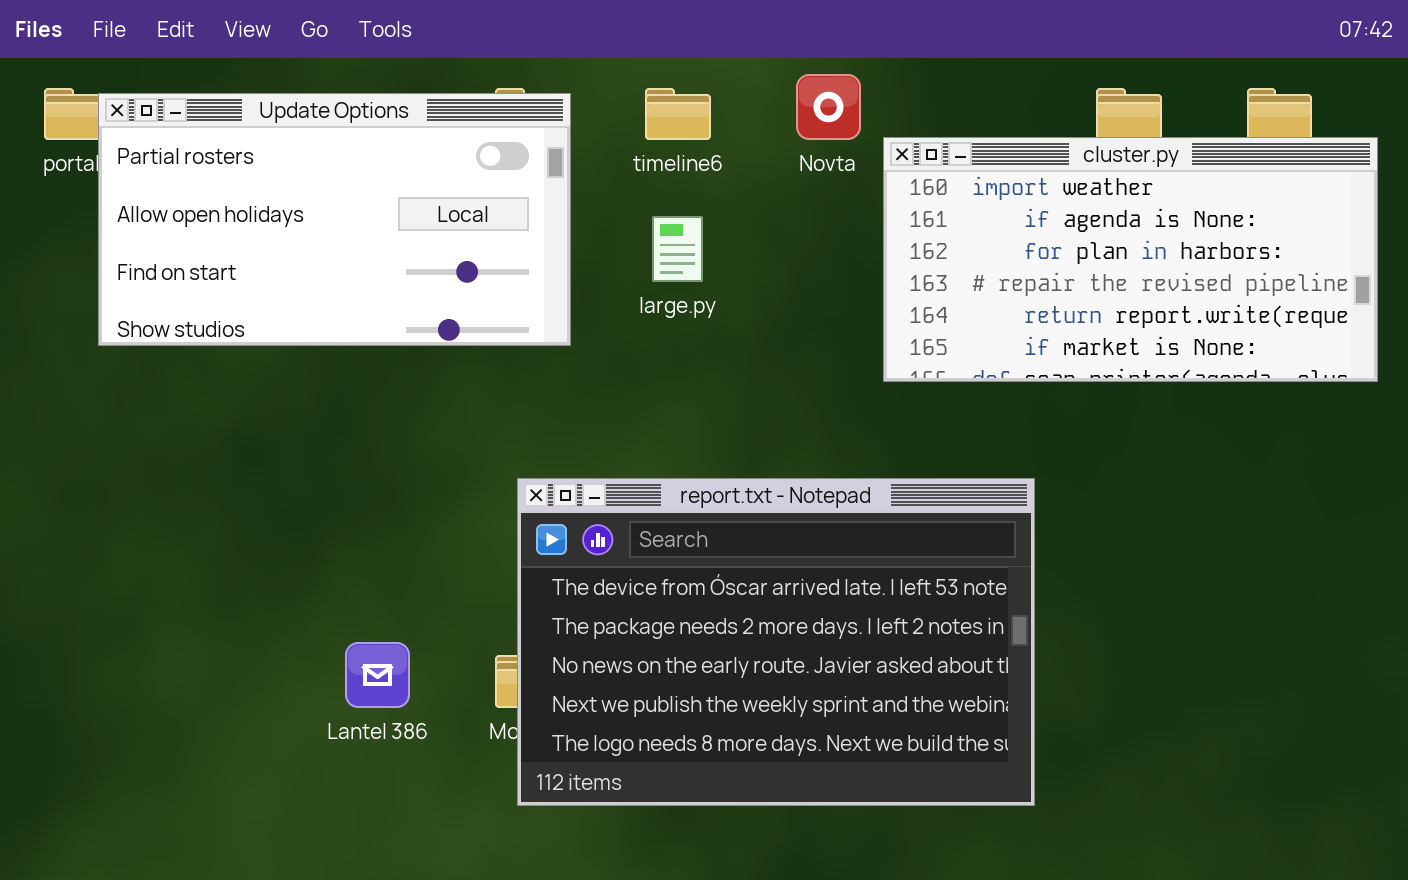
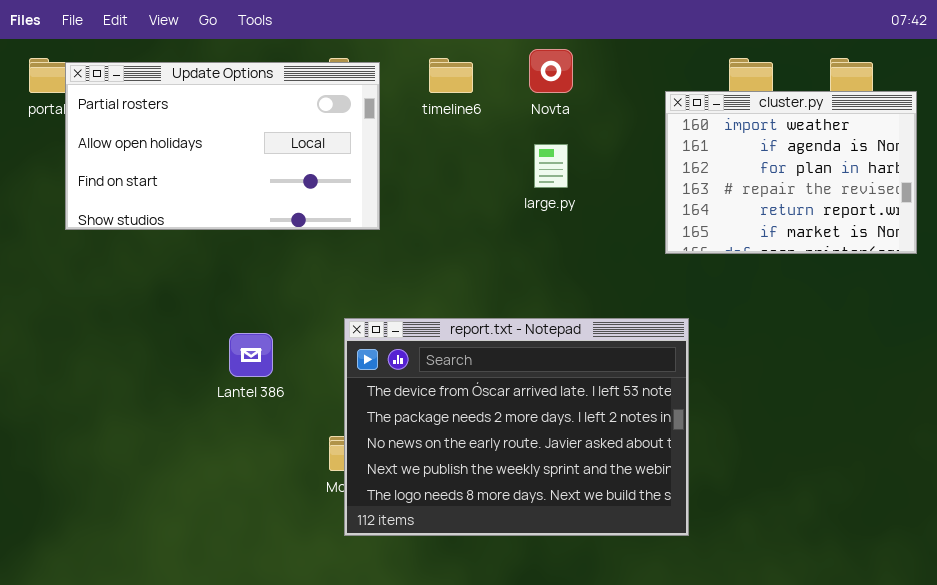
cluster.py: [883,137,1378,382] -> [665,91,917,254], resized
large.py: [652,216,703,282] -> [534,144,568,188], moved
Lantel 386: [345,642,410,708] -> [229,333,273,377], moved

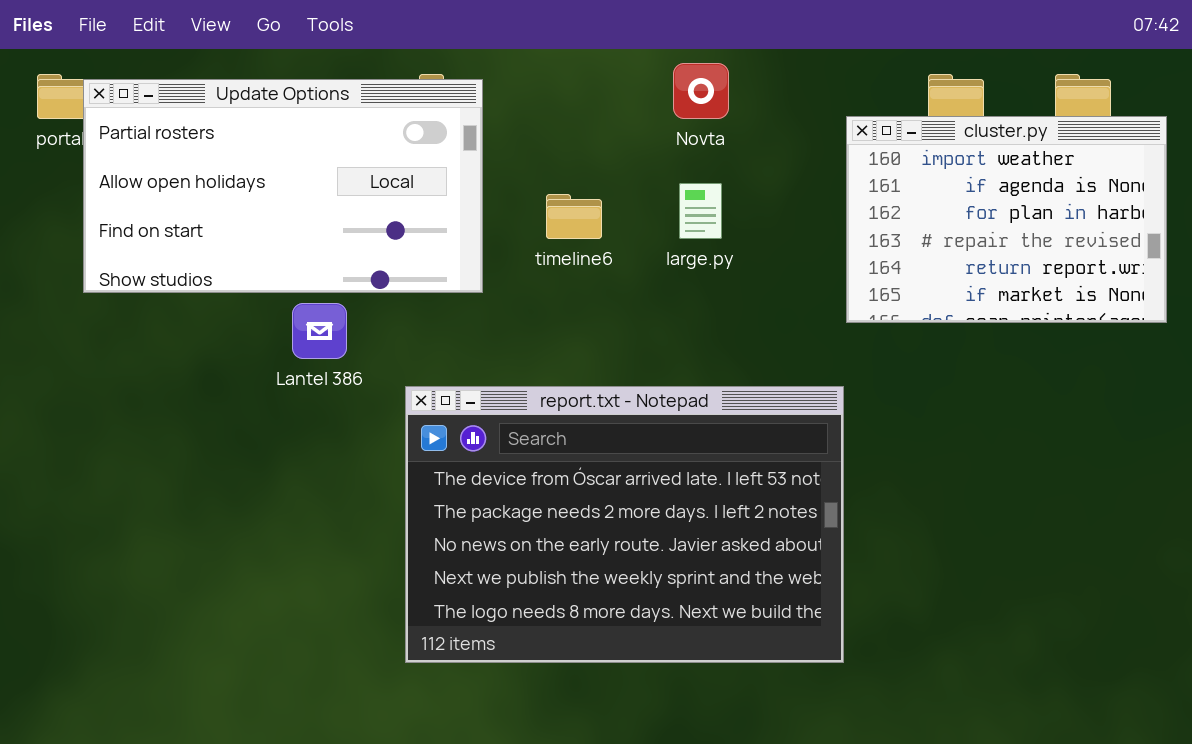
timeline6: [429,58,473,93] -> [546,194,602,239], moved
report.txt - Notepad: [344,318,689,536] -> [405,386,844,663], moved
Lantel 386: [229,333,273,377] -> [292,303,347,359], moved

